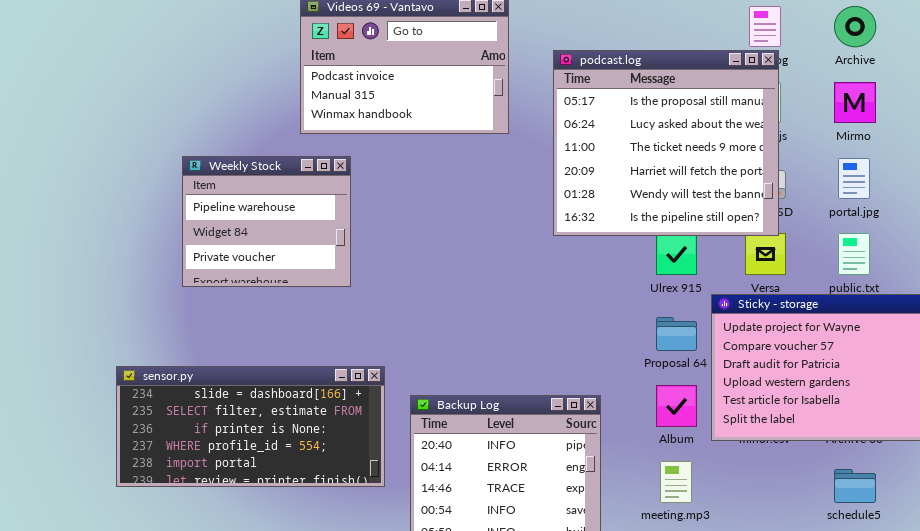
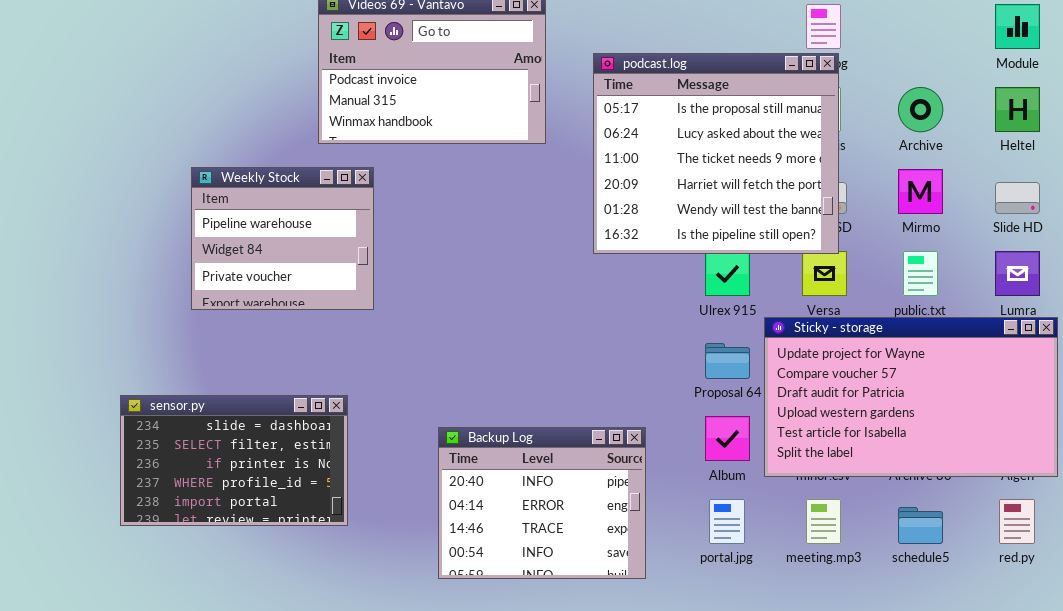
Archive: [834,6,876,47] -> [898,87,943,132], moved
Mirmo: [834,82,876,123] -> [898,169,943,214], moved
portal.jpg: [838,158,870,199] -> [709,499,745,544], moved
sensor.py: [116,366,385,487] -> [120,395,348,526], resized
meeting.mp3: [660,461,692,503] -> [806,499,841,544], moved

